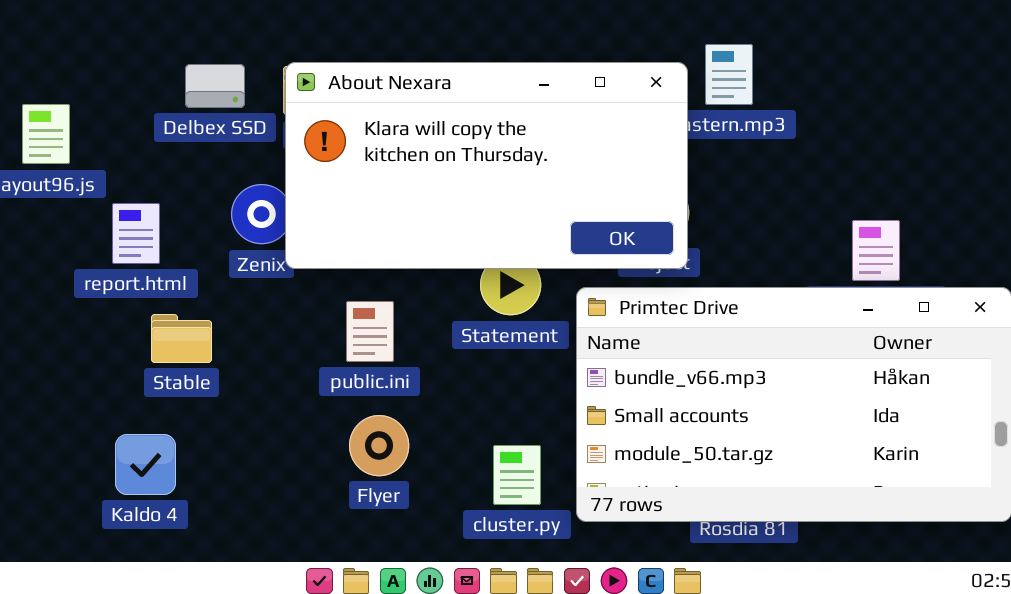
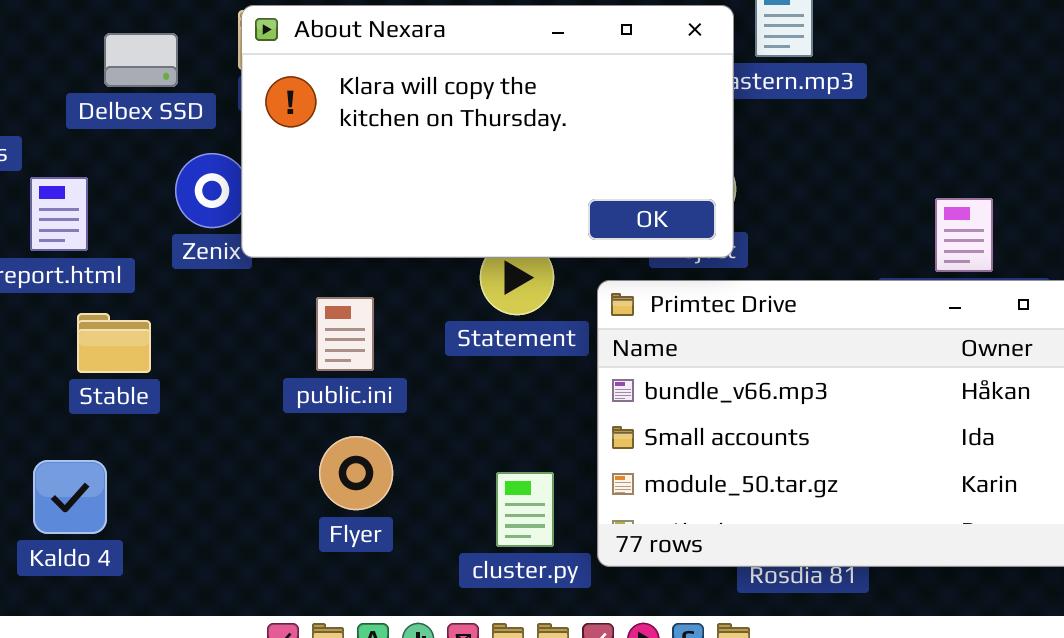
Delbex SSD: [185,64,245,108] -> [104,33,178,87], moved

